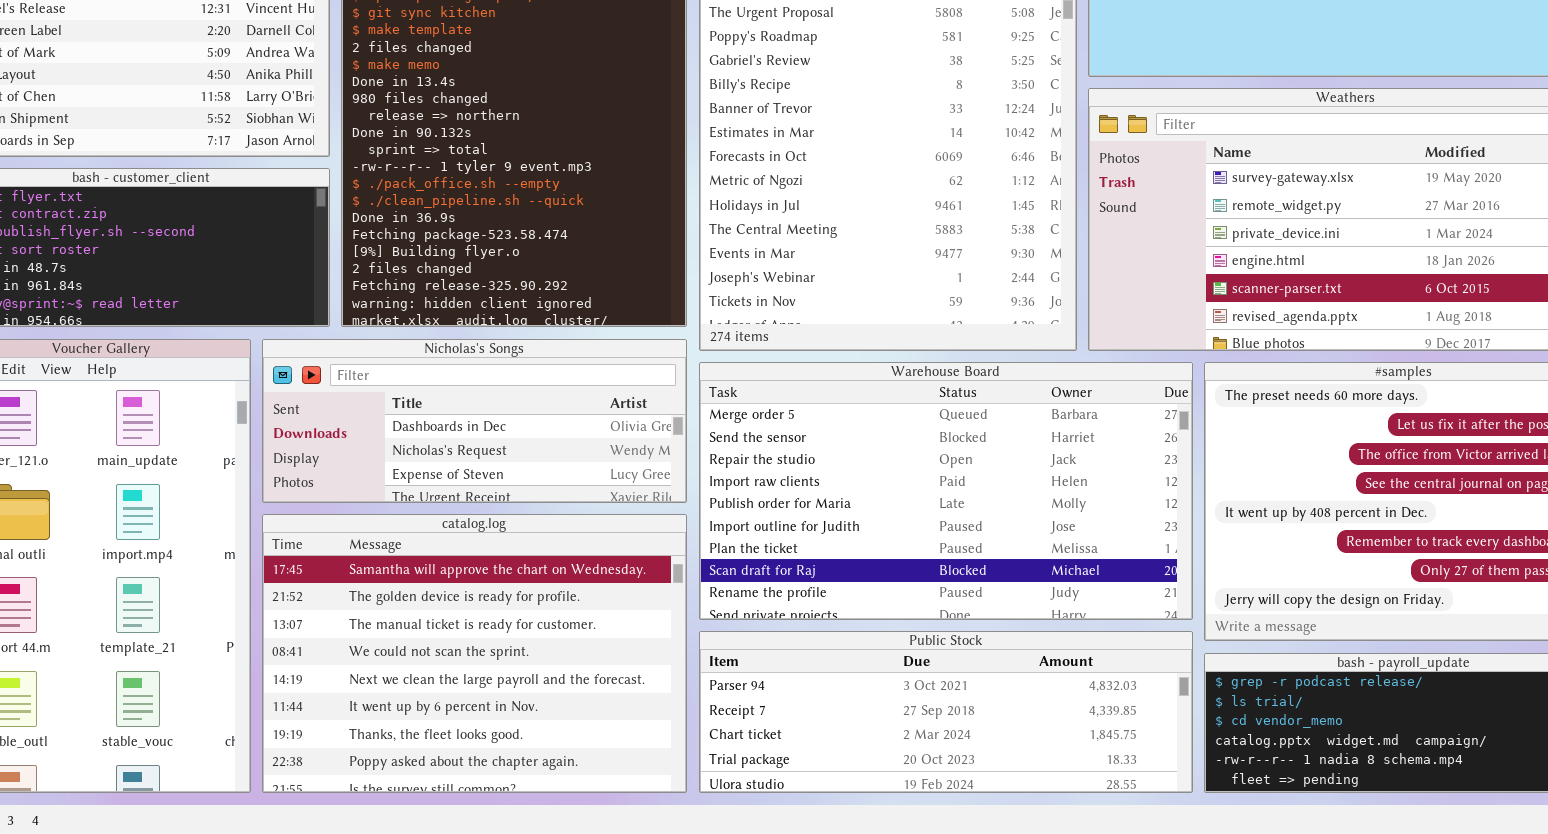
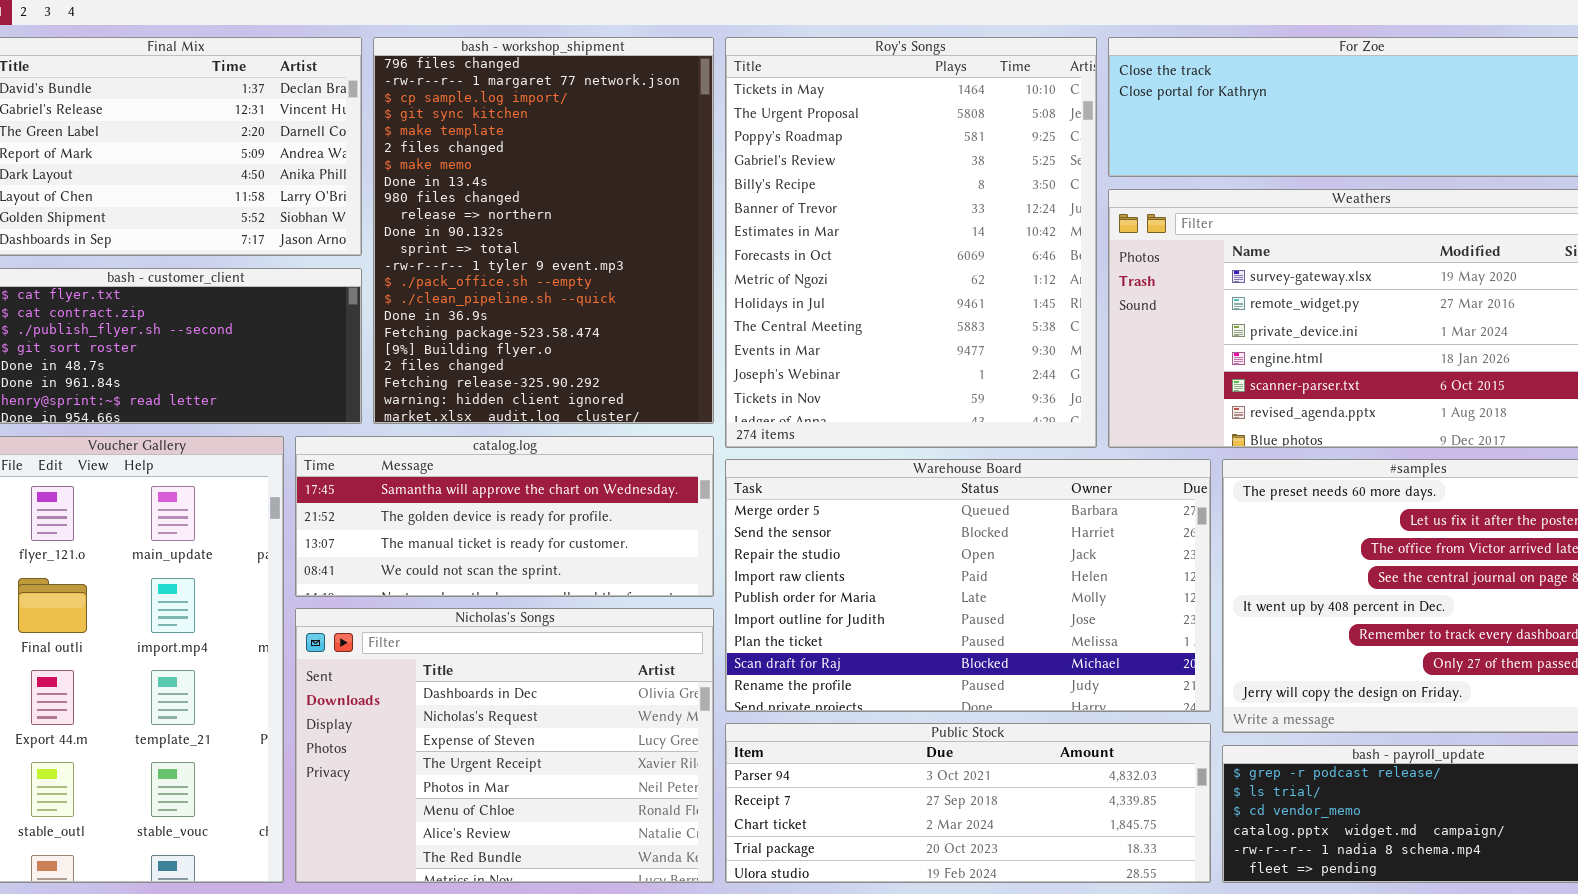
Nicholas's Songs: [262,339,687,503] -> [295,608,714,883], moved, resized
catalog.log: [262,514,687,793] -> [295,436,714,597], moved, resized

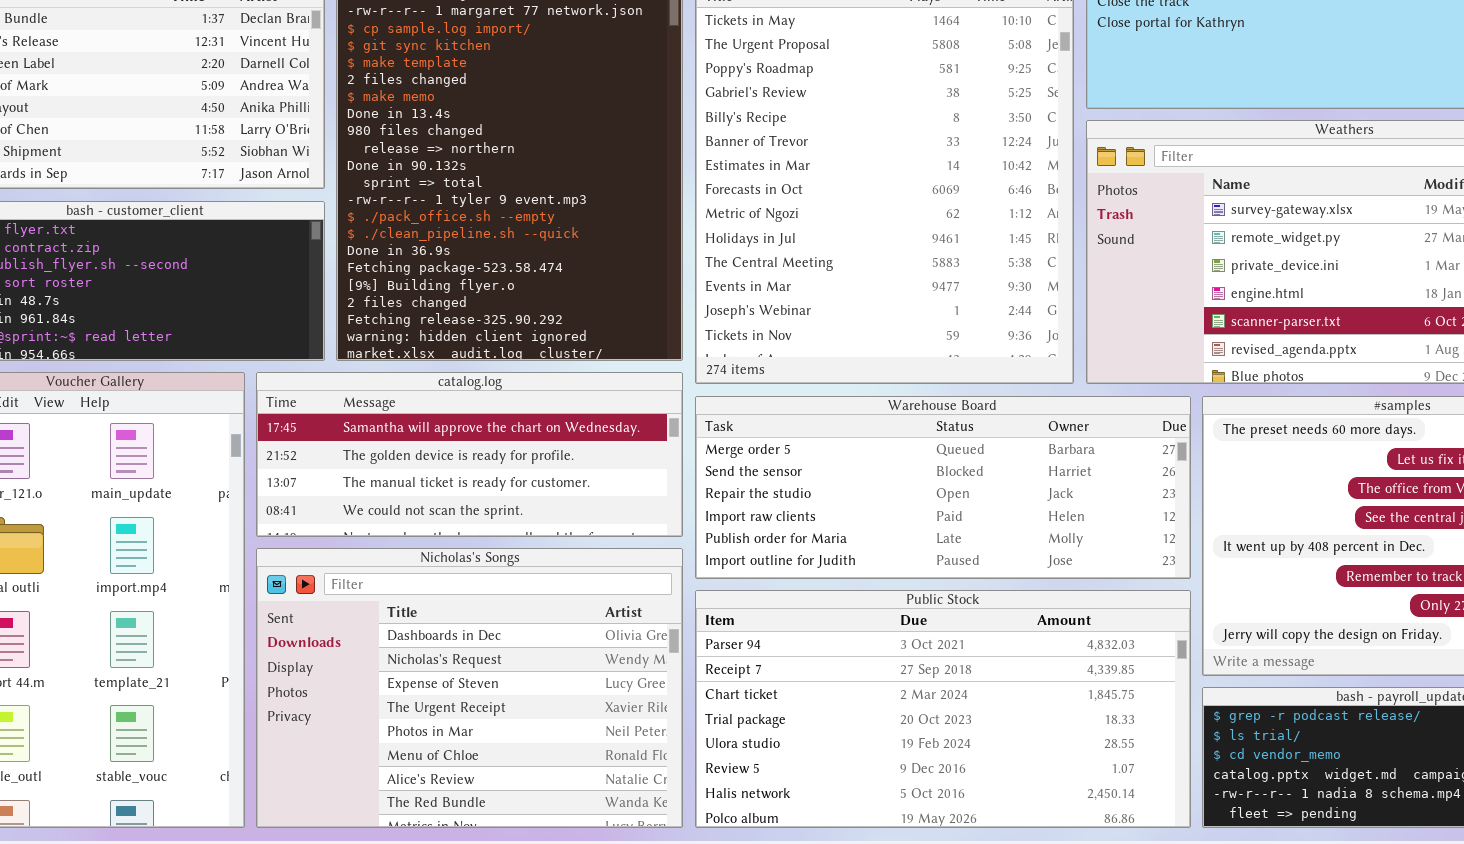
Warehouse Board: [725,459,1211,712] -> [695,396,1191,579], resized
Public Stock: [725,723,1211,883] -> [695,590,1191,828], resized

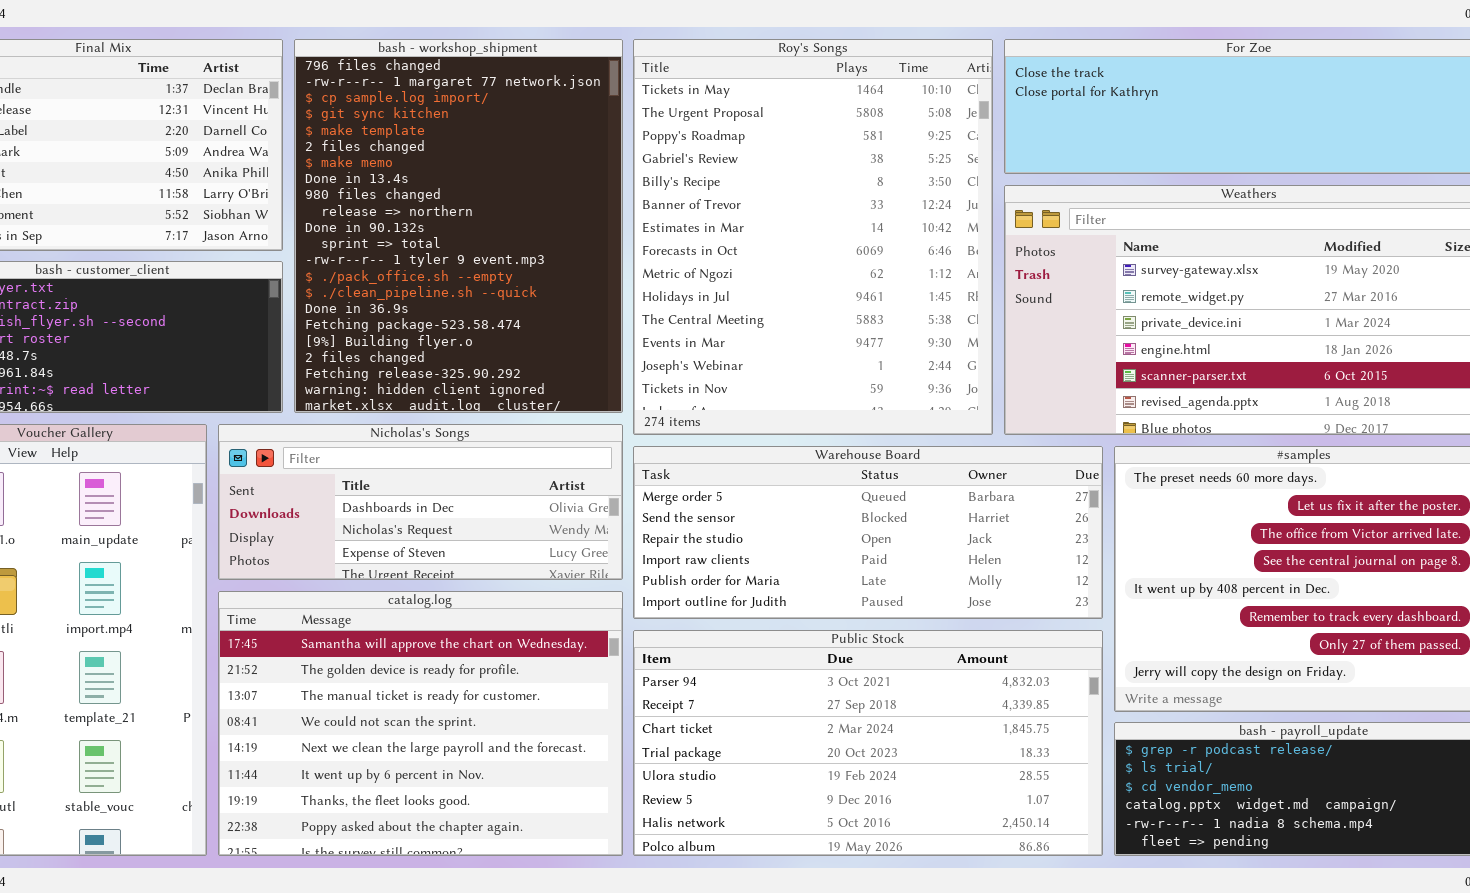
catalog.log: [256,372,683,537] -> [218,591,623,856], moved, resized
Nicholas's Songs: [256,548,683,828] -> [218,424,623,580], moved, resized

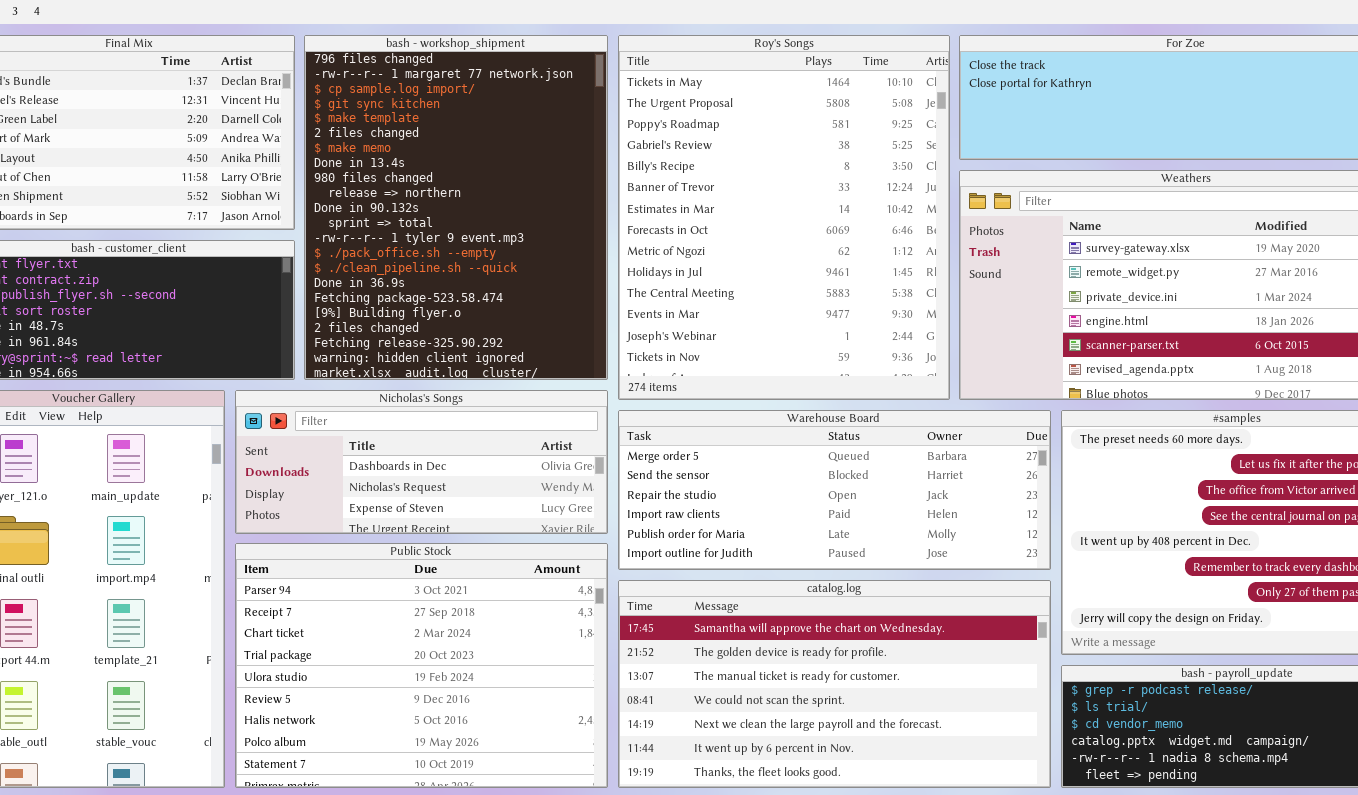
catalog.log: [218,591,623,856] -> [618,580,1051,788], moved, resized
Public Stock: [633,630,1103,856] -> [235,543,608,788], moved, resized

